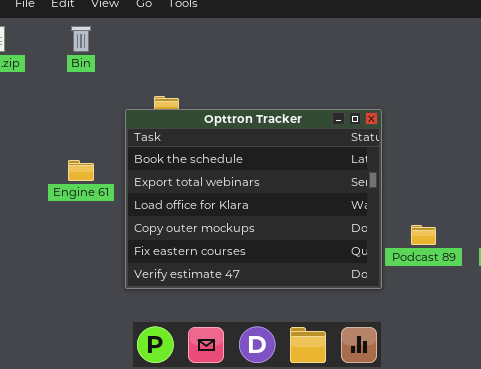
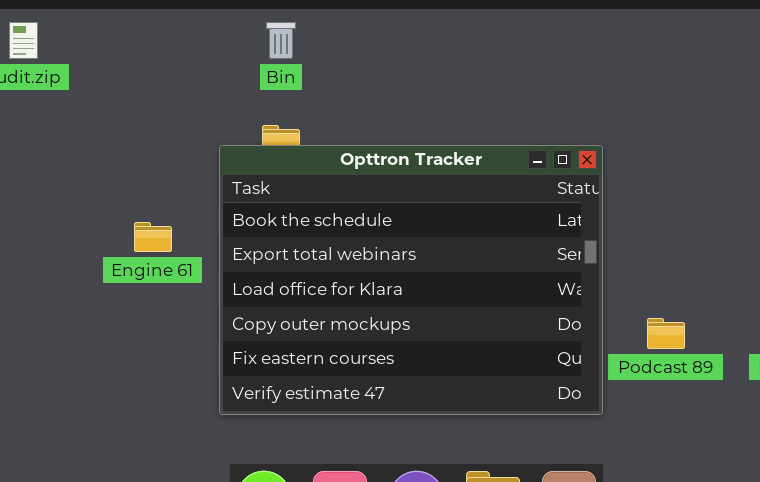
Bin: [71,26,91,52] -> [266,22,296,59], moved

